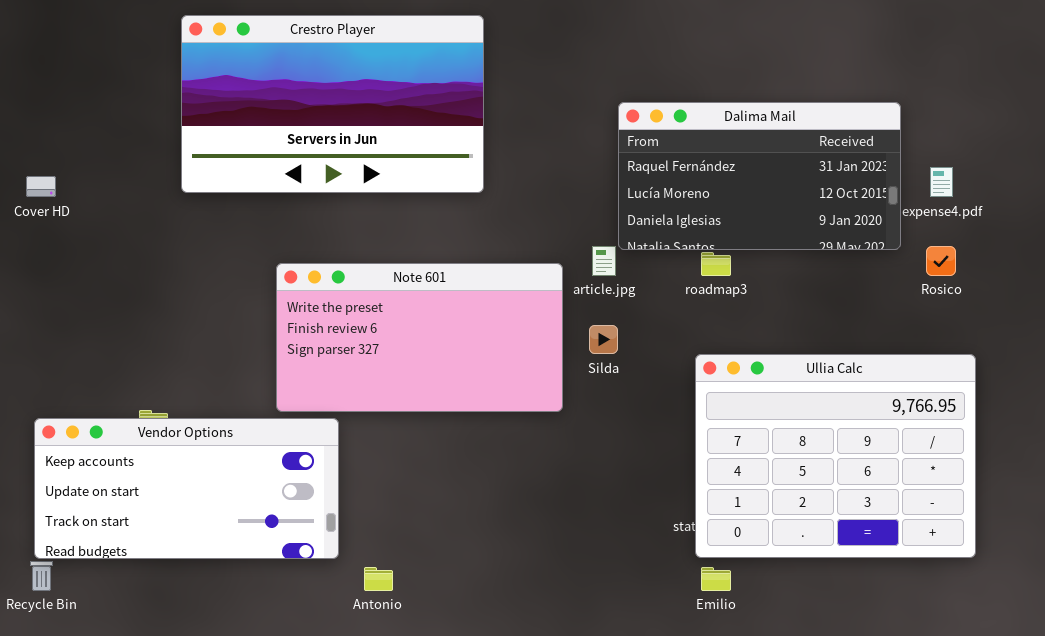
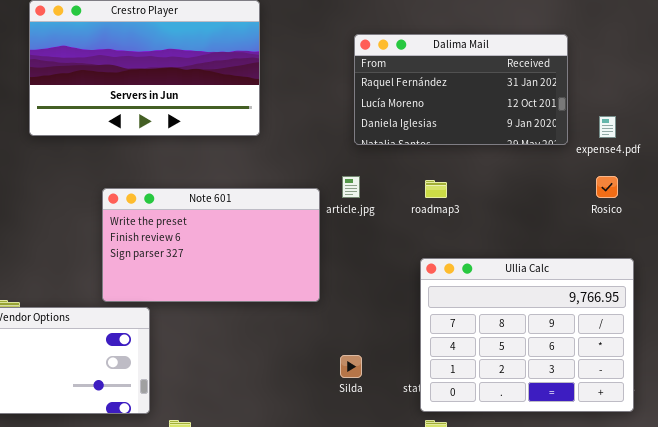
Dalima Mail: [618,102,901,250] -> [354,34,568,145], moved
Silda: [589,325,618,354] -> [340,355,362,378], moved

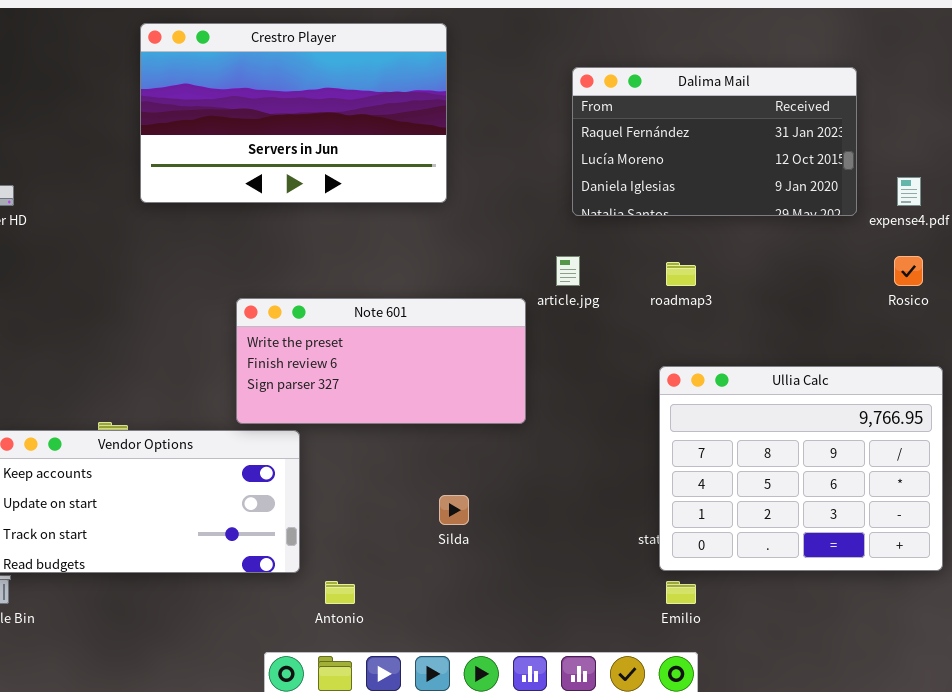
Note 601: [102,188,320,302] -> [236,298,526,424], resized
Silda: [340,355,362,378] -> [439,495,469,525], moved

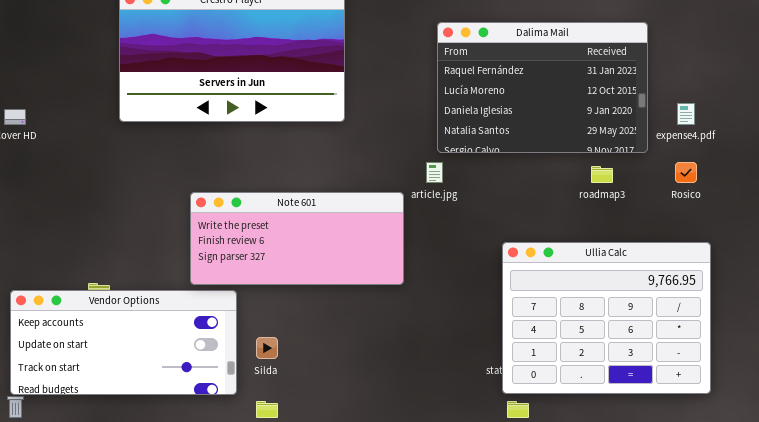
Dalima Mail: [572,67,857,216] -> [437,22,648,153], resized
roadmap3: [666,262,696,286] -> [591,166,613,183], moved
Silda: [439,495,469,525] -> [256,337,278,359], moved

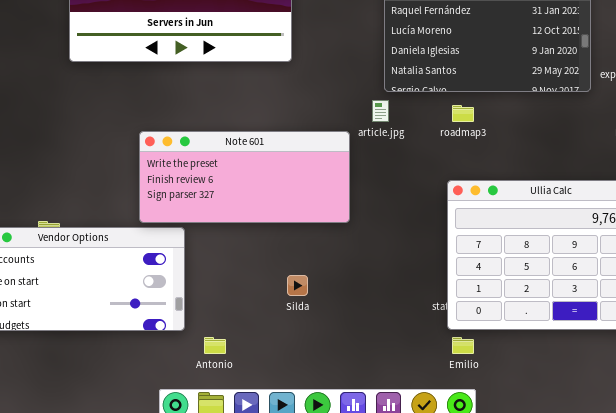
roadmap3: [591,166,613,183] -> [452,105,474,122], moved
Silda: [256,337,278,359] -> [287,275,308,296], moved

